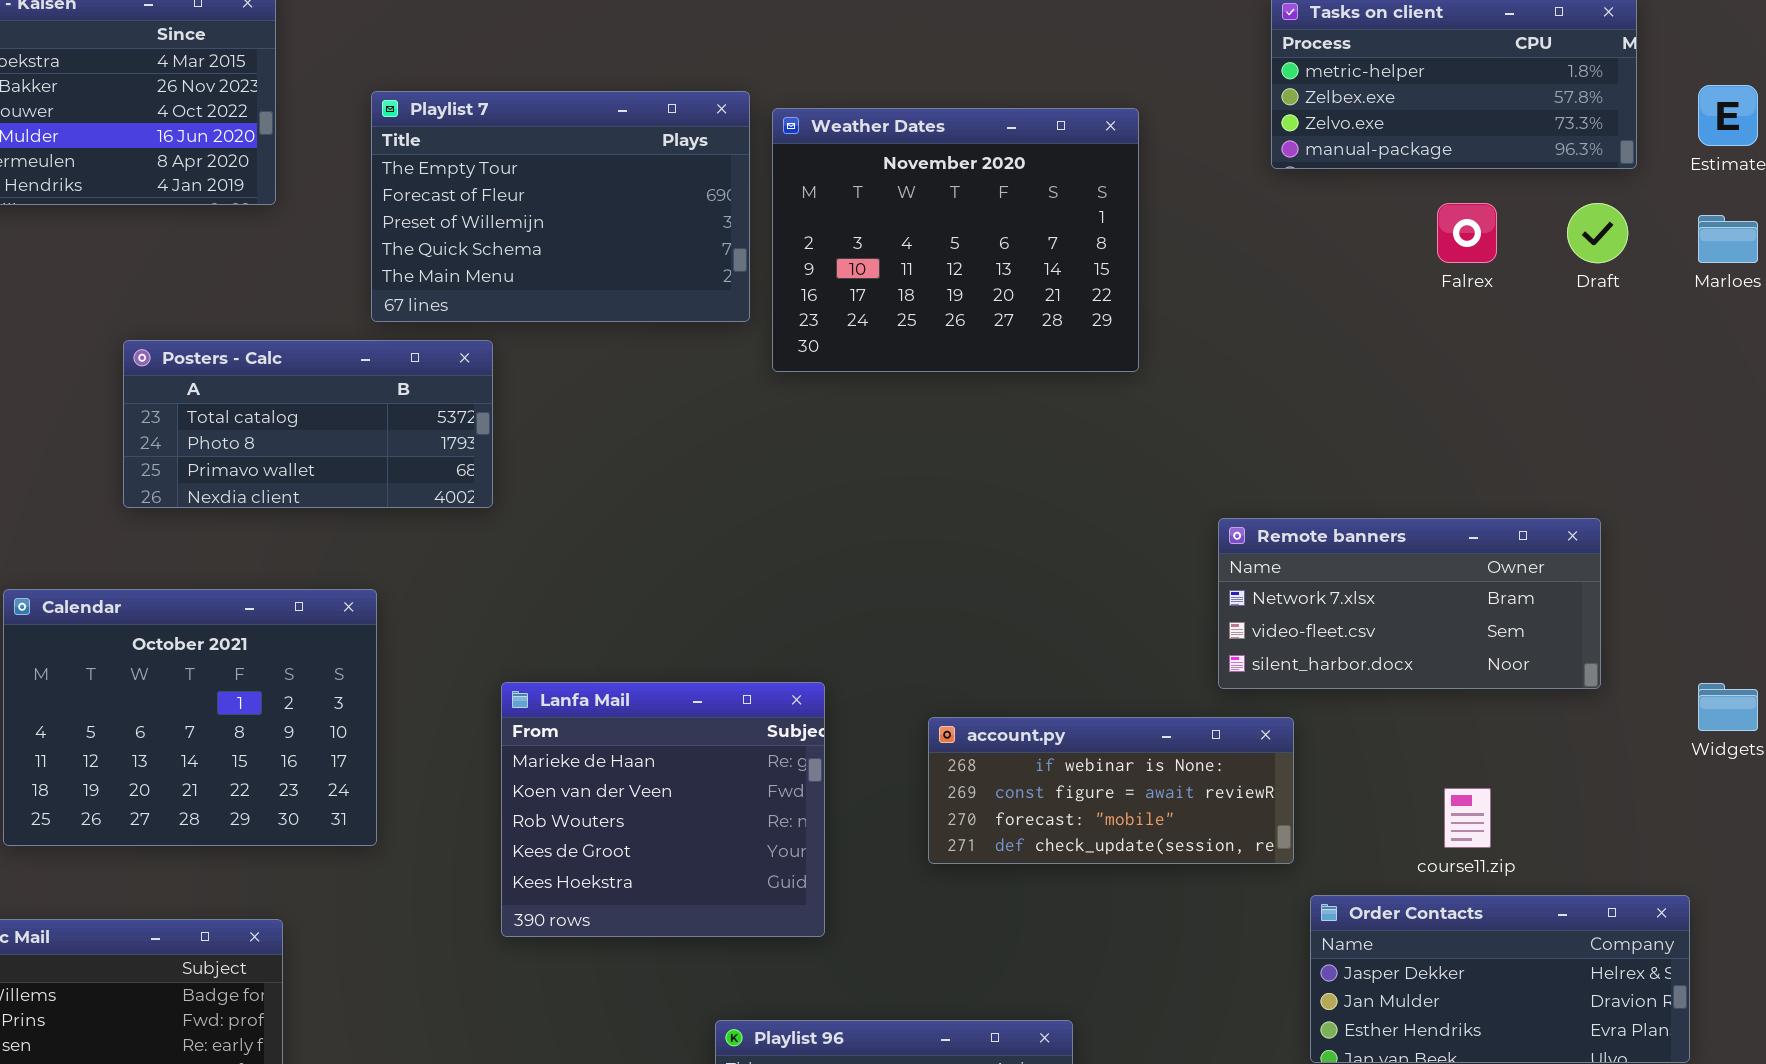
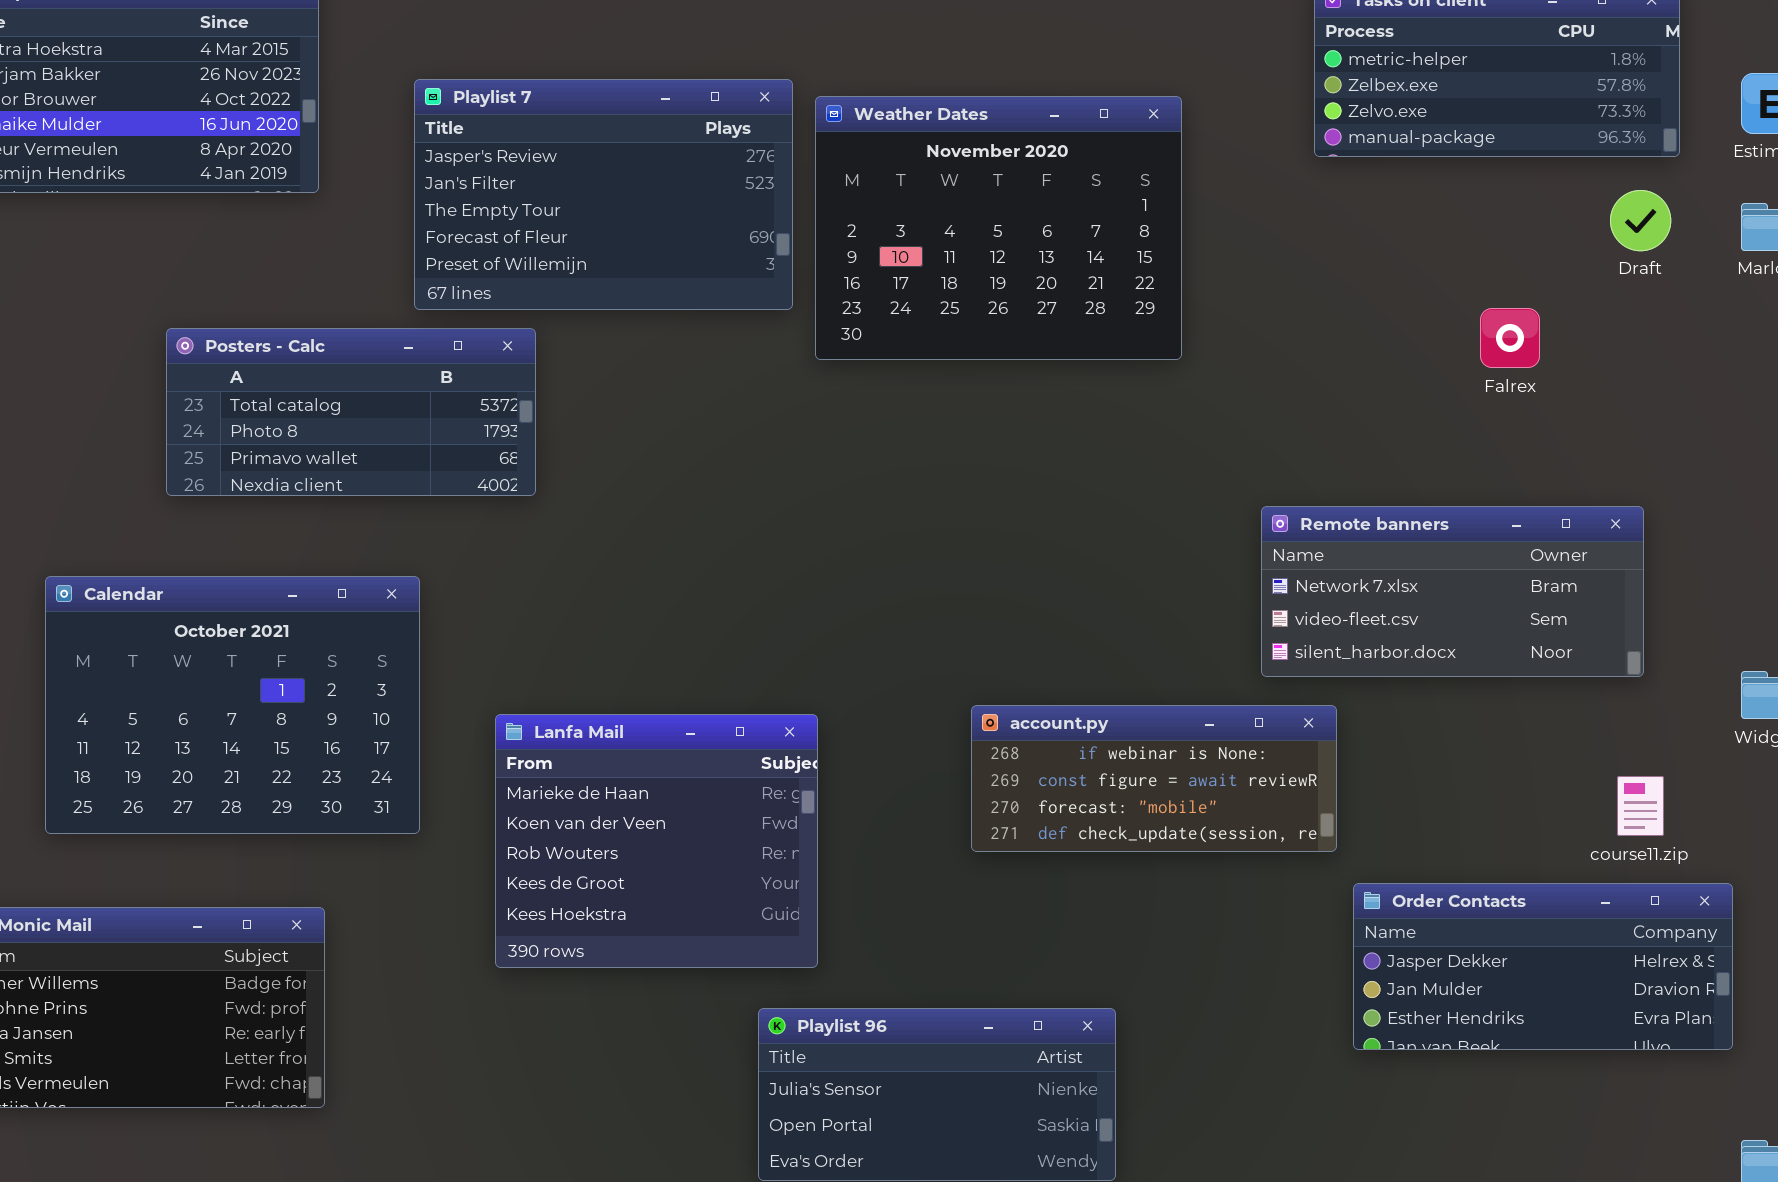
Playlist 7: [371,91,750,322] -> [414,79,793,310], scrolled up 2 rows
Falrex: [1437,203,1497,263] -> [1480,308,1540,368], moved
Lanfa Mail: [501,682,825,937] -> [495,714,818,968], moved
course11.zip: [1444,788,1491,848] -> [1617,776,1664,836], moved

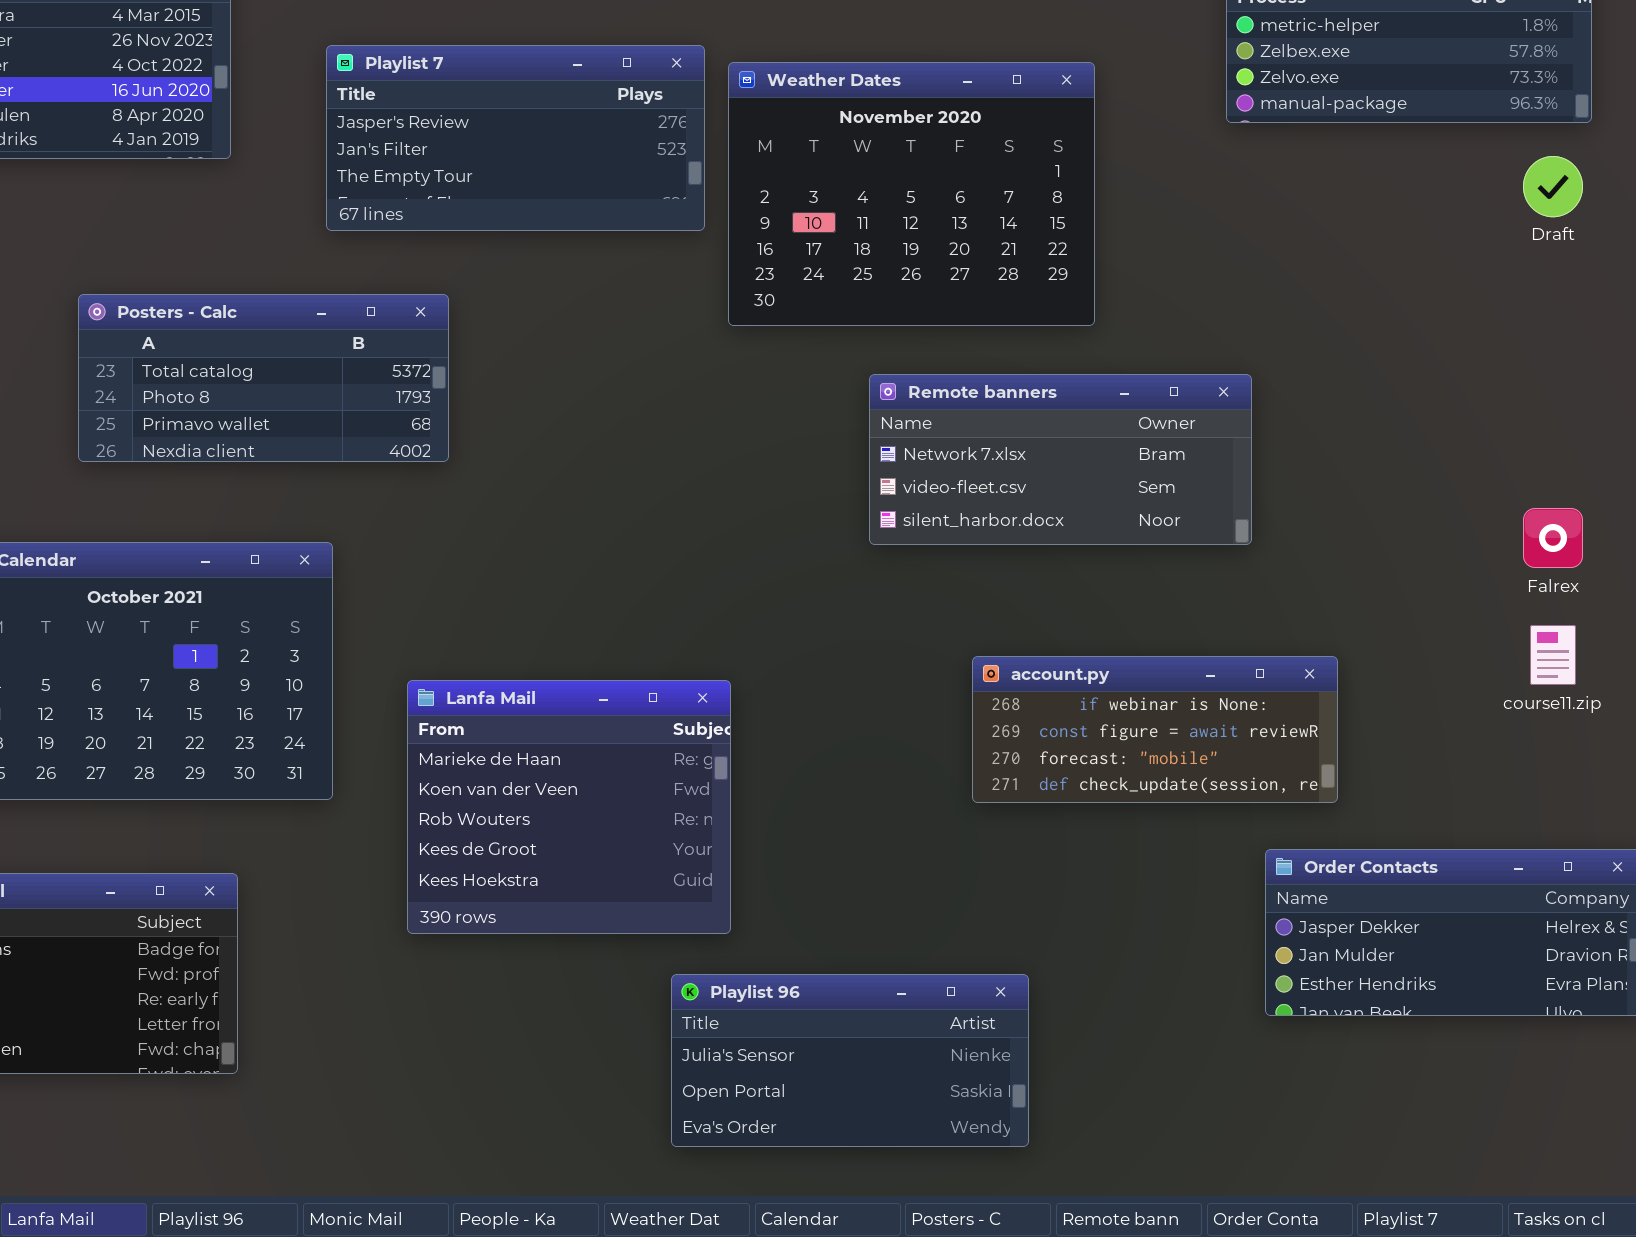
Playlist 7: [414,79,793,310] -> [326,45,705,231], resized
Falrex: [1480,308,1540,368] -> [1523,508,1583,568], moved
Remote banners: [1261,506,1644,677] -> [869,374,1252,545], moved
account.py: [971,705,1337,852] -> [972,656,1338,803], moved
course11.zip: [1617,776,1664,836] -> [1530,625,1576,685], moved

